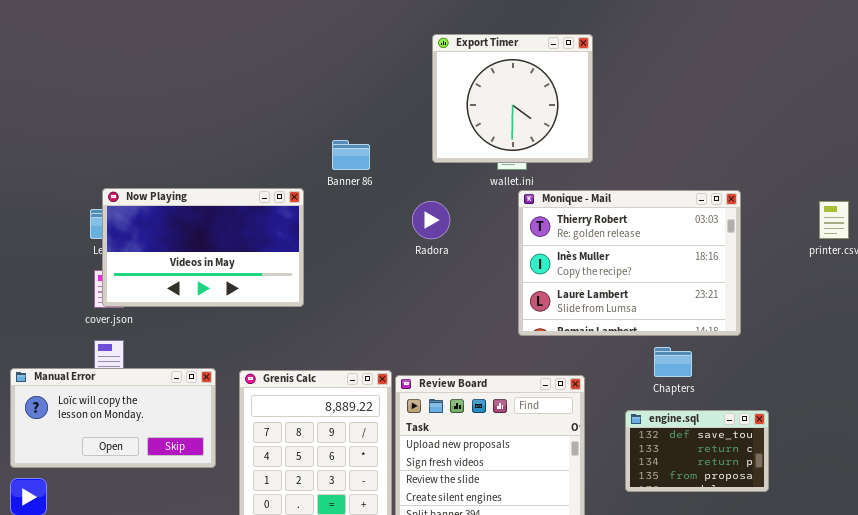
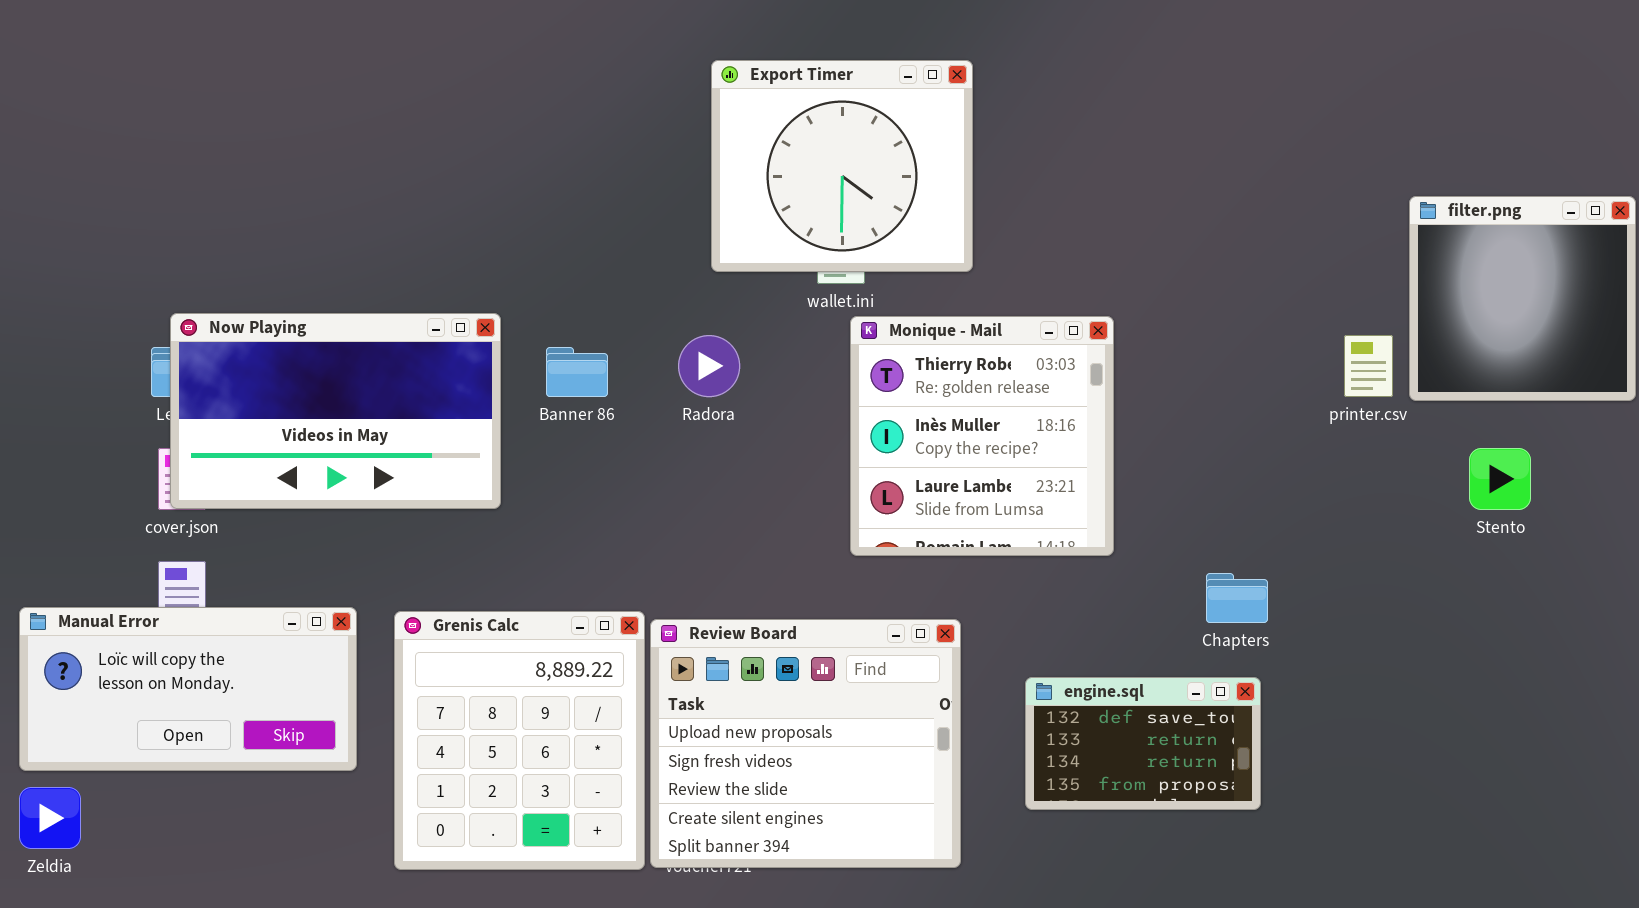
Banner 86: [332,140,370,170] -> [546,347,608,397], moved
Monique - Mail: [518,190,741,336] -> [850,316,1114,556], resized
Chapters: [654,347,692,377] -> [1206,573,1268,623], moved

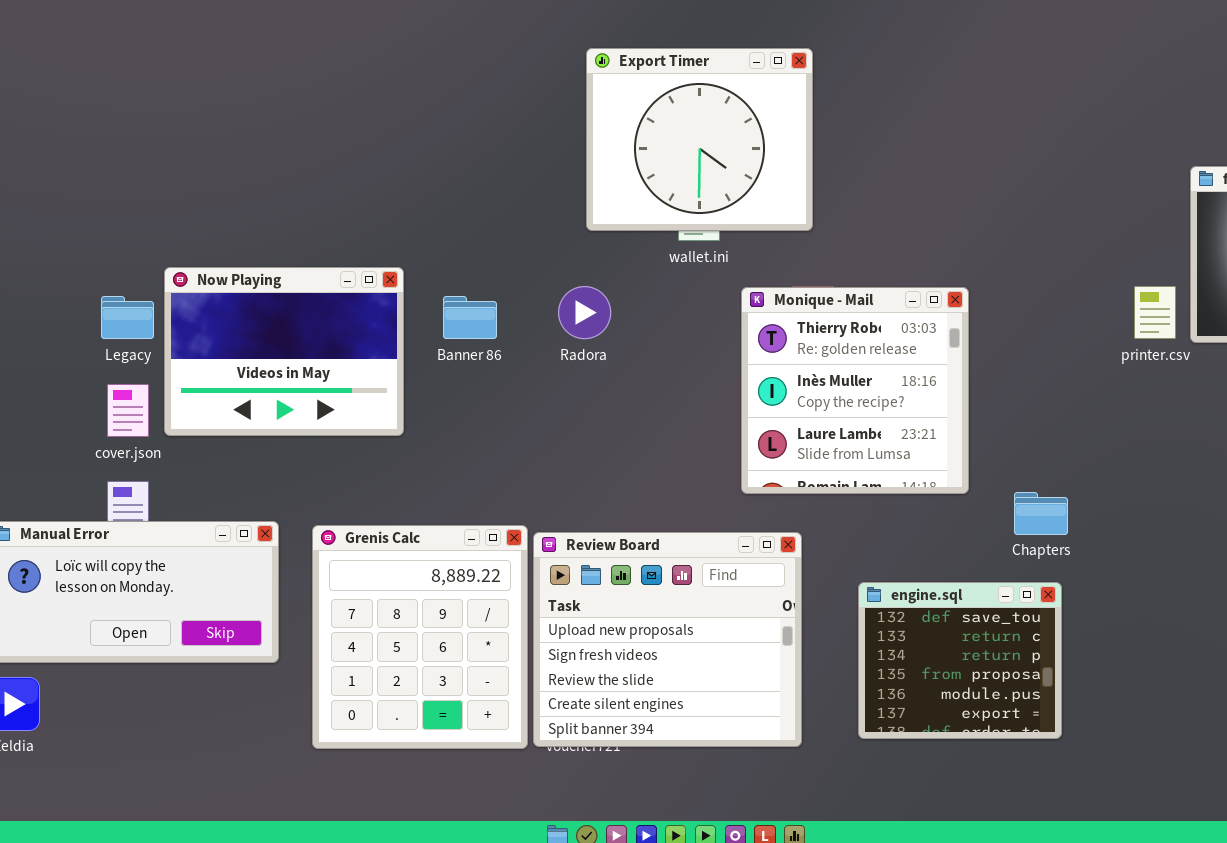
Now Playing: [170,313,501,509] -> [164,267,404,436], resized
Monique - Mail: [850,316,1114,556] -> [741,287,969,494], moved
engine.sql: [1025,677,1261,810] -> [858,582,1062,739], resized

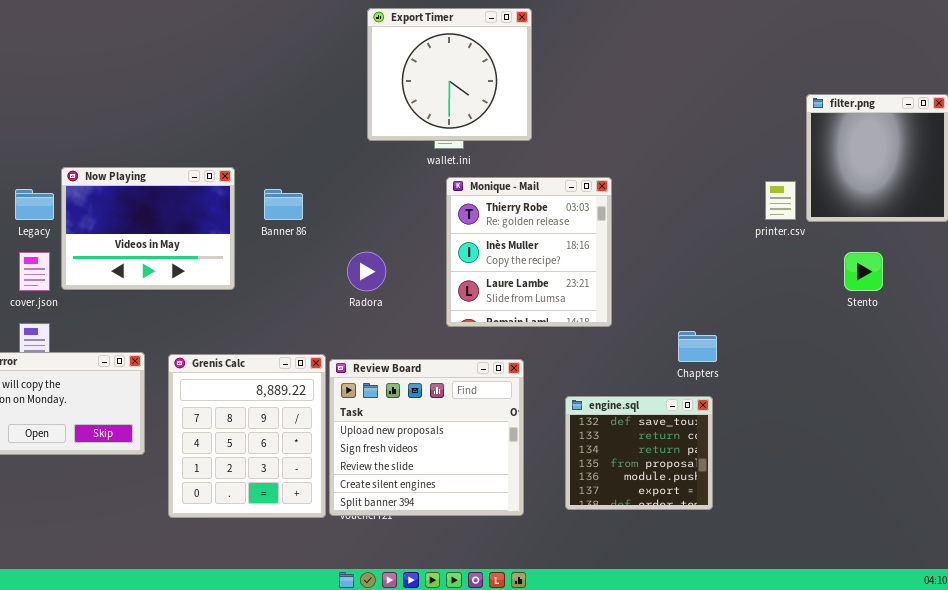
Radora: [558,286,611,339] -> [347,252,386,291], moved
Monique - Mail: [741,287,969,494] -> [446,177,612,327], moved

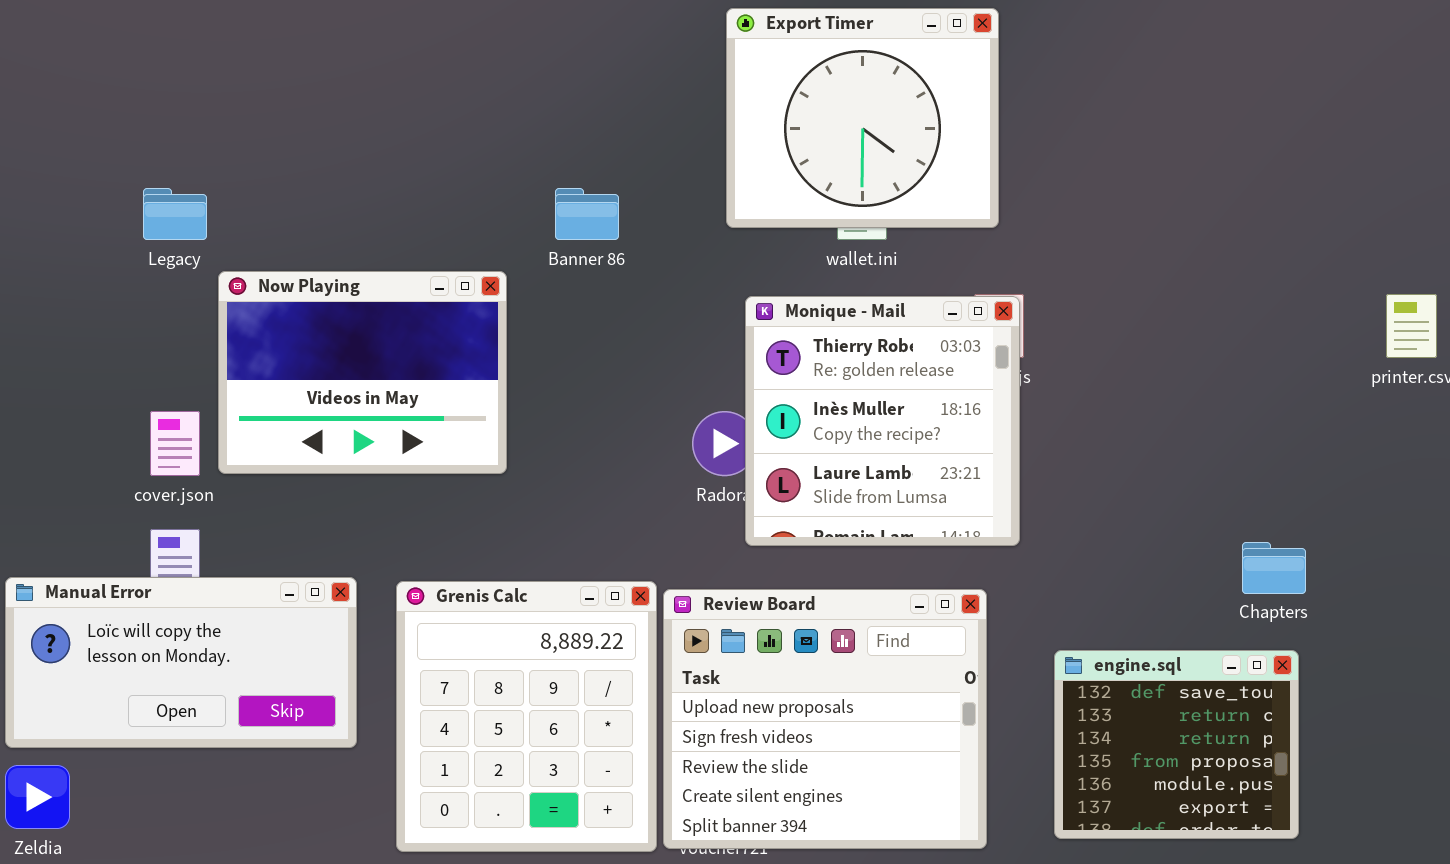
Monique - Mail: [446,177,612,327] -> [745,296,1020,546], moved
Legacy: [15,189,54,220] -> [143,188,207,240], moved
Banner 86: [264,189,303,220] -> [555,188,619,240], moved

